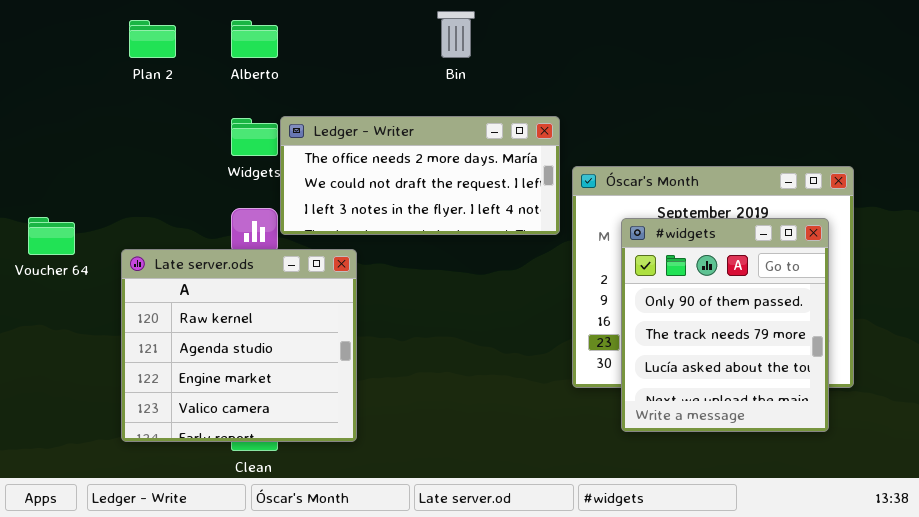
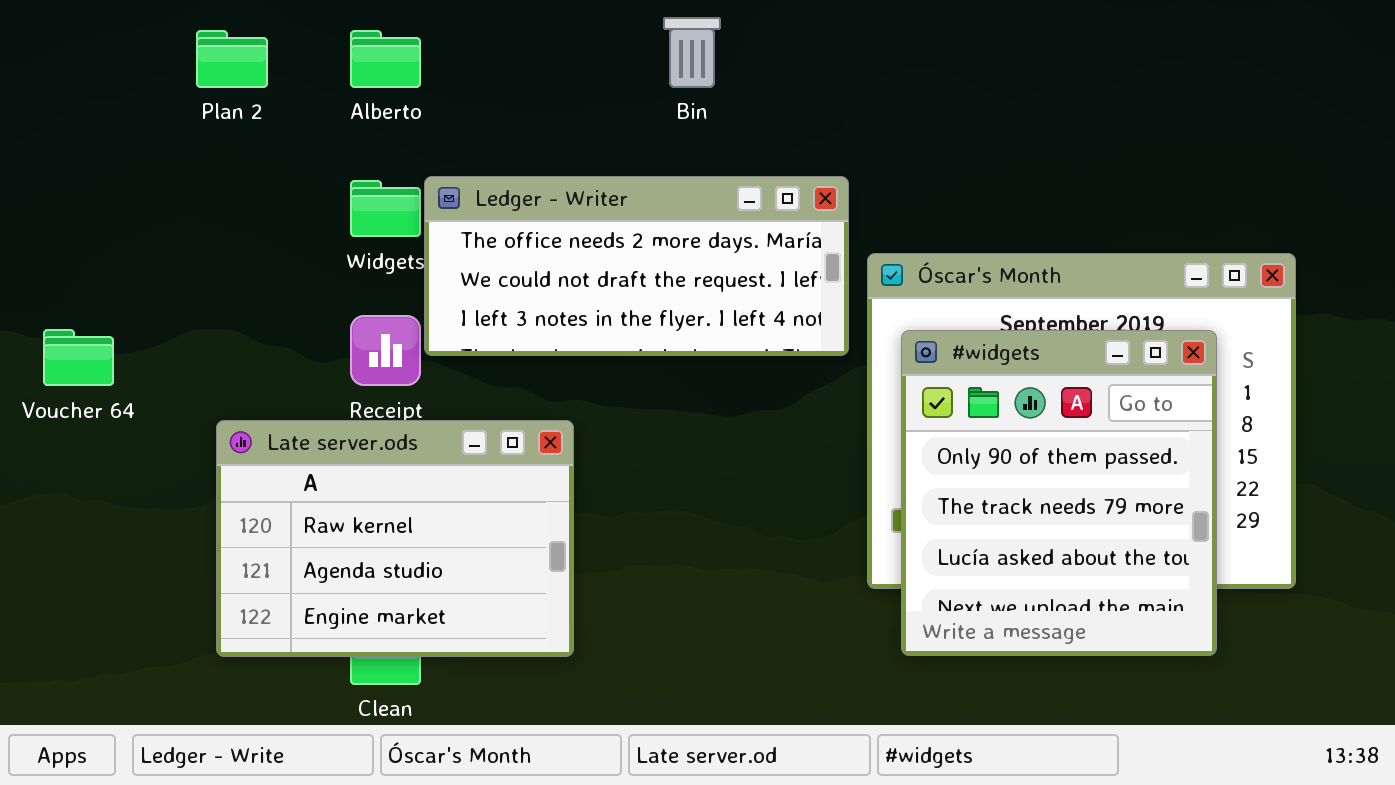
#widgets: [621,218,829,432] -> [901,330,1217,656], moved
Late server.ods: [121,249,357,442] -> [216,420,574,657], moved, resized

